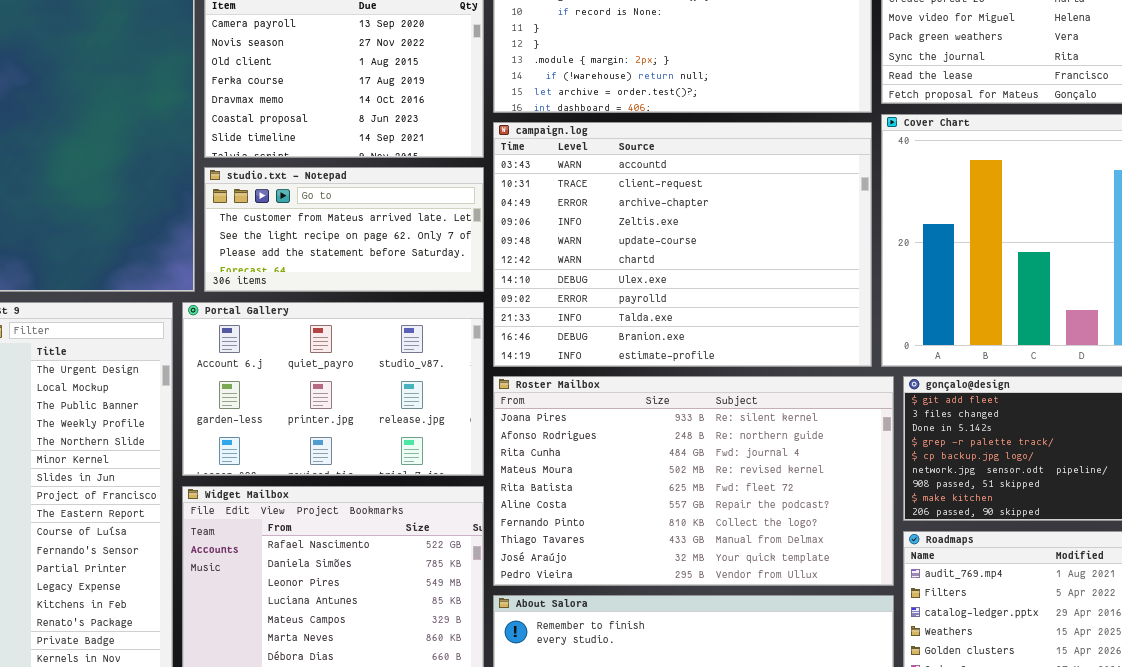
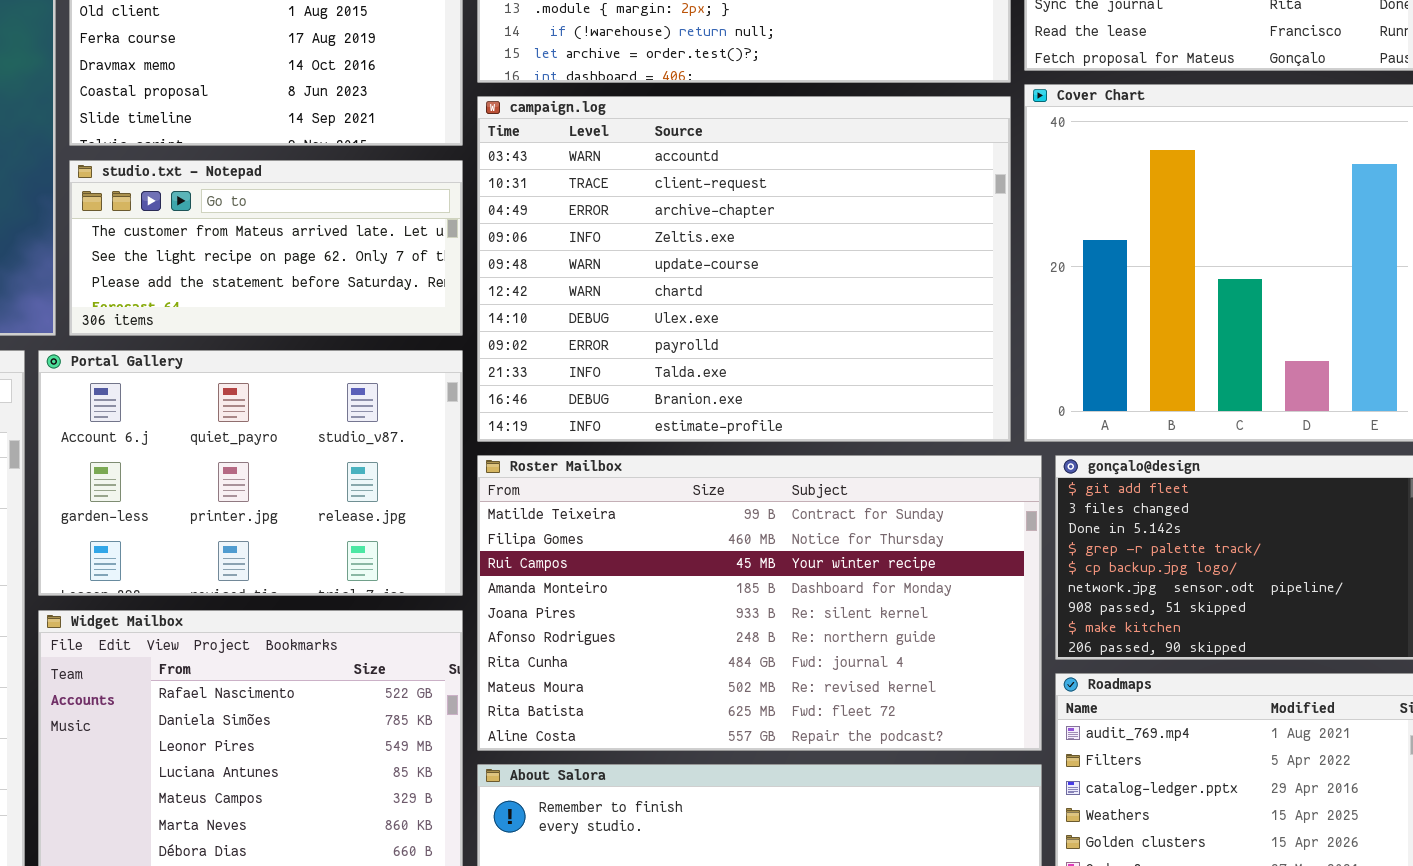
Roster Mailbox: [493,376,894,586] -> [477,455,1042,751], scrolled up 4 rows

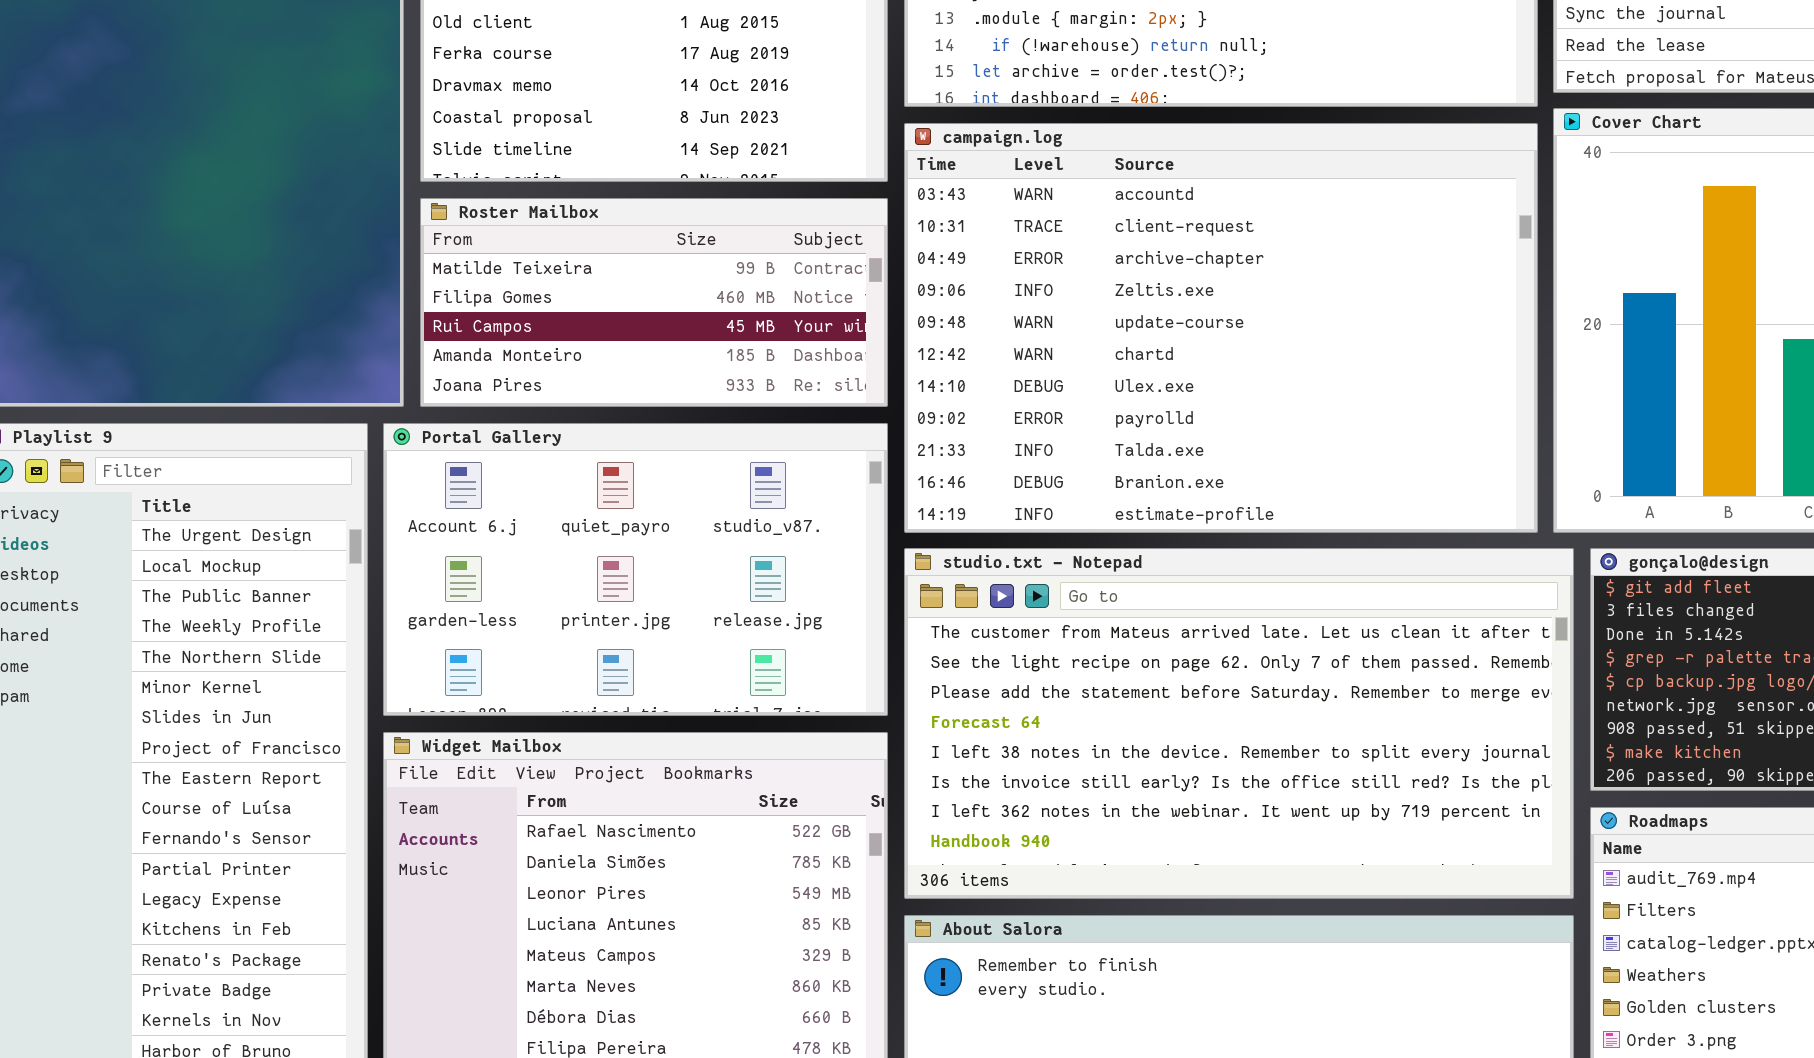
studio.txt - Notepad: [69,160,463,336] -> [904,548,1574,899], moved, resized
Roster Mailbox: [477,455,1042,751] -> [420,198,888,407], moved, resized

